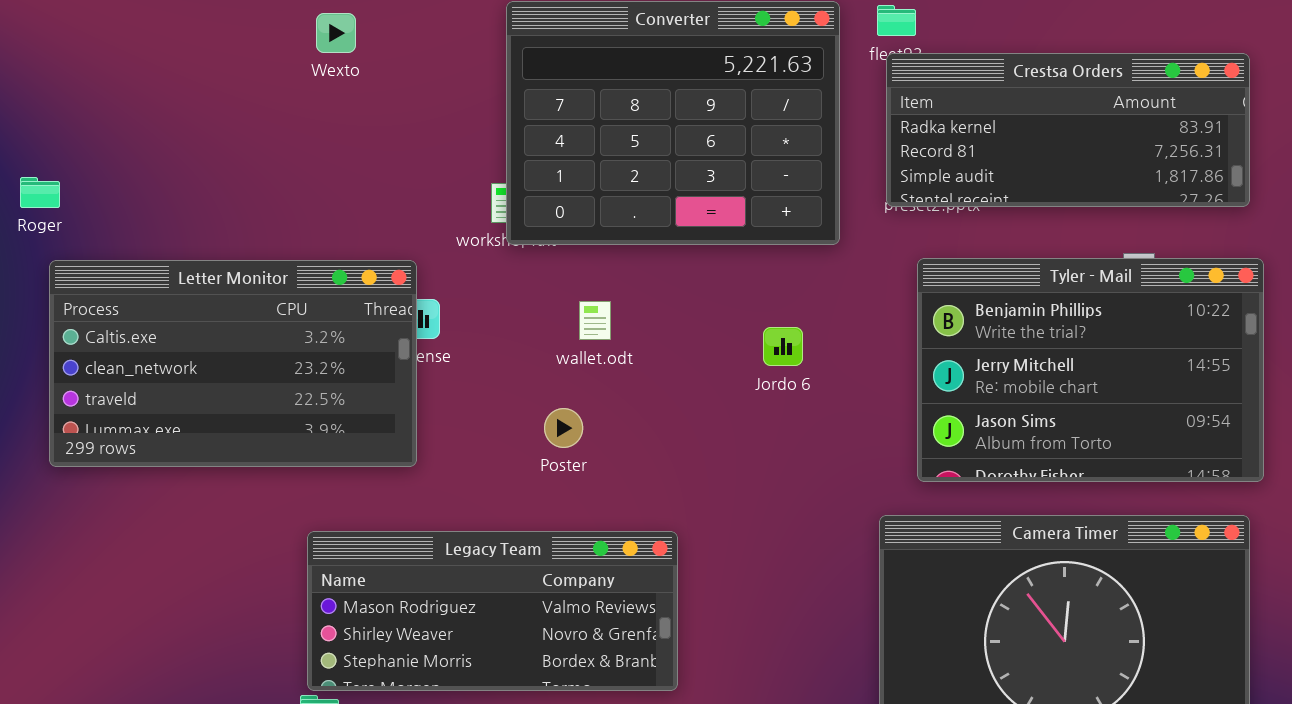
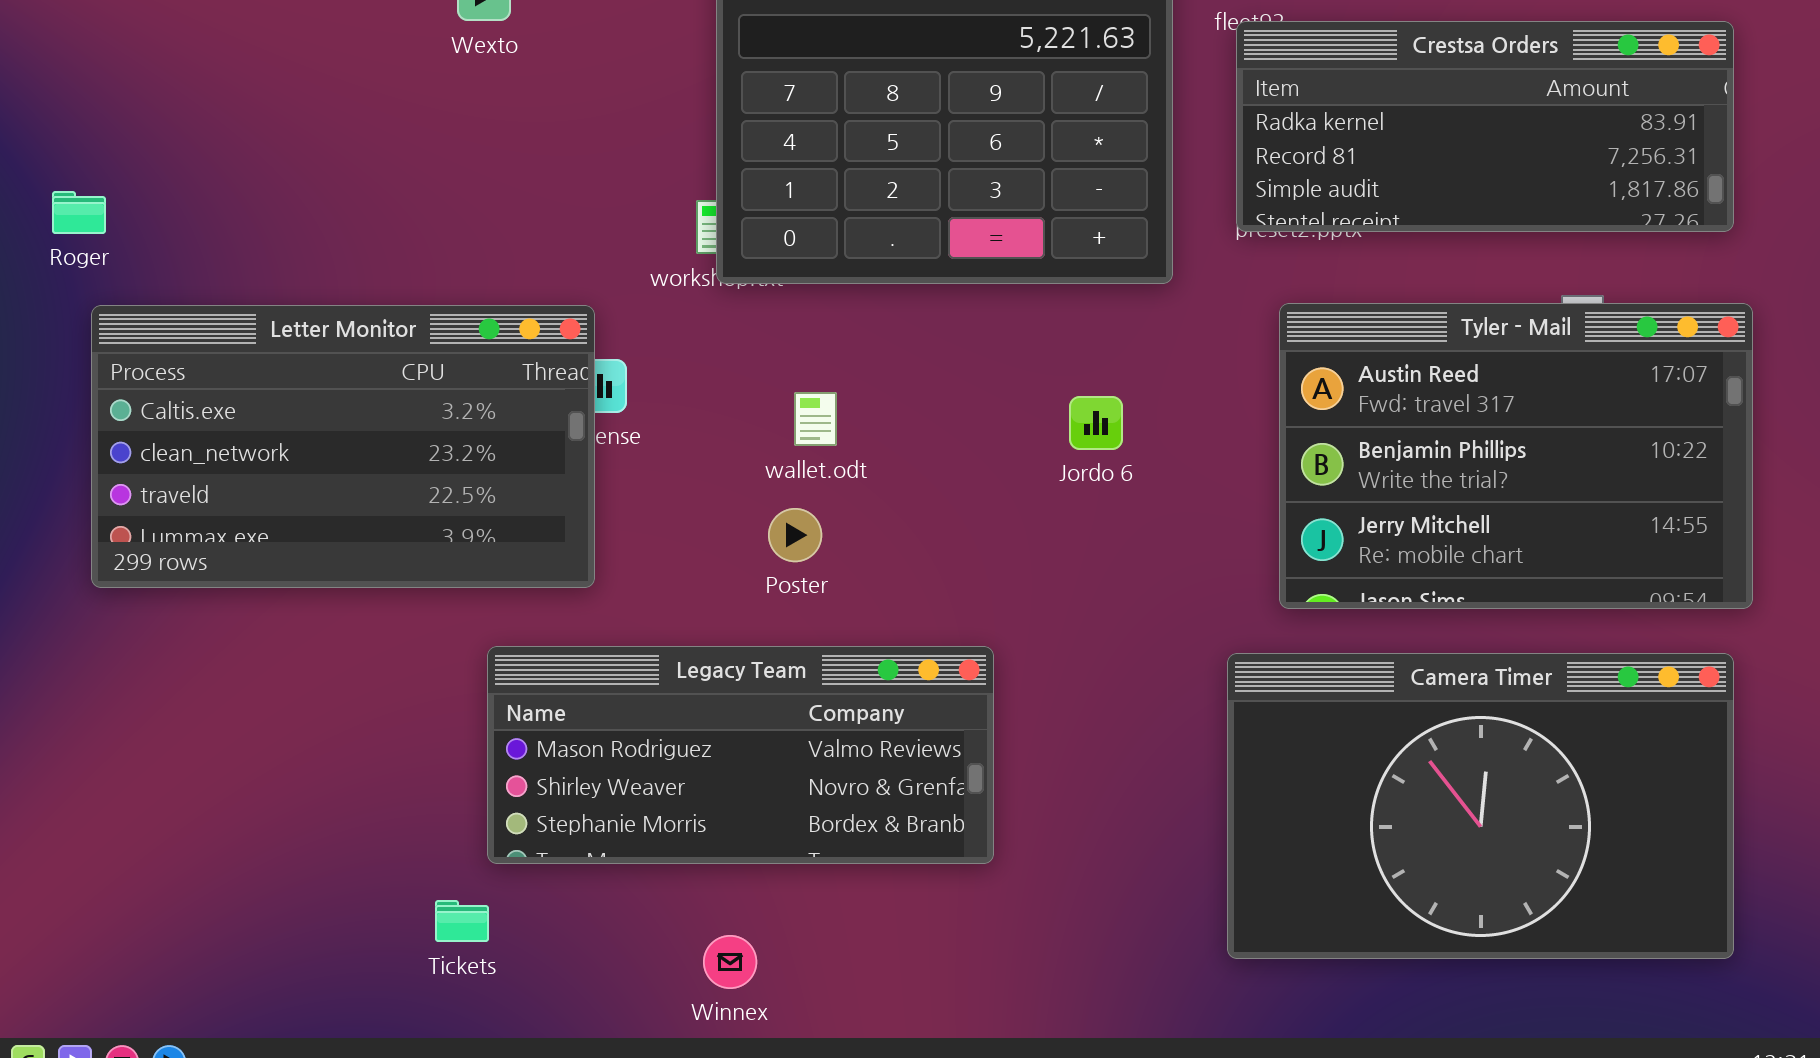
Tyler - Mail: [917,258,1264,482] -> [1279,303,1753,609], scrolled up 1 row
wallet.odt: [579,301,611,340] -> [794,392,837,446], moved
Legacy Team: [307,531,678,691] -> [487,646,994,864], moved

